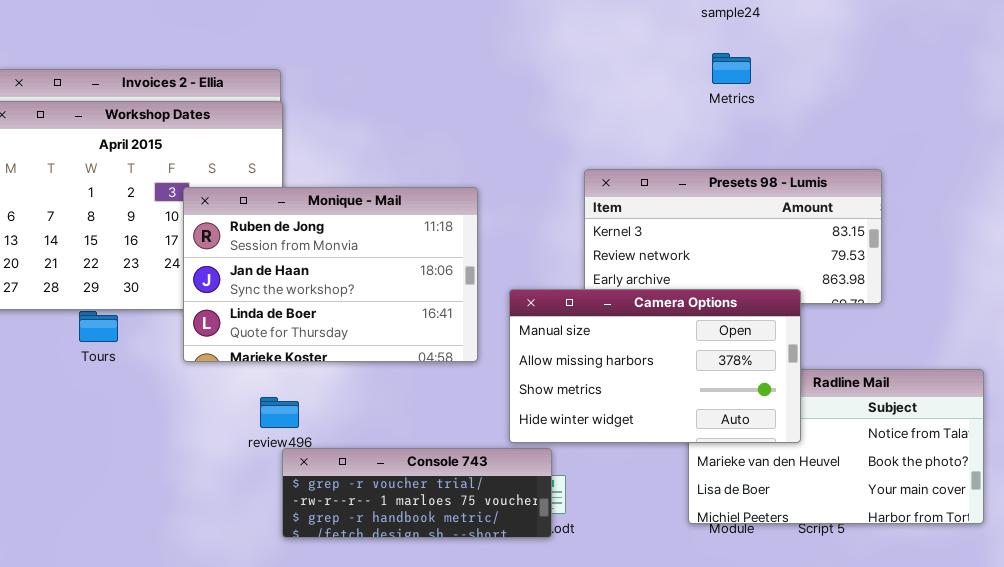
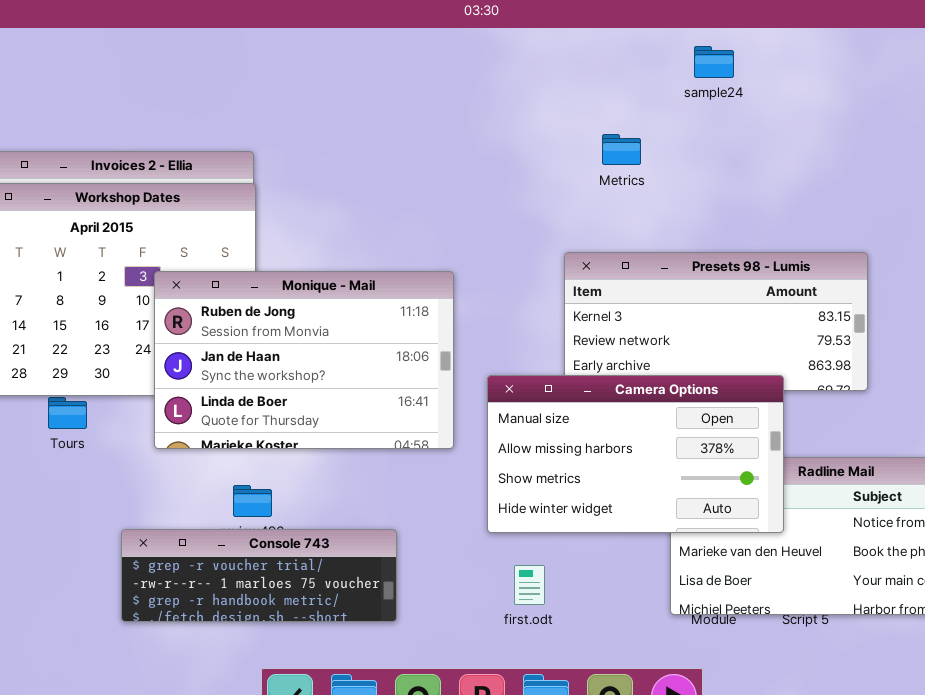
Metrics: [712,53,751,84] -> [602,134,641,165], moved
Console 743: [282,448,552,538] -> [121,529,397,622], moved

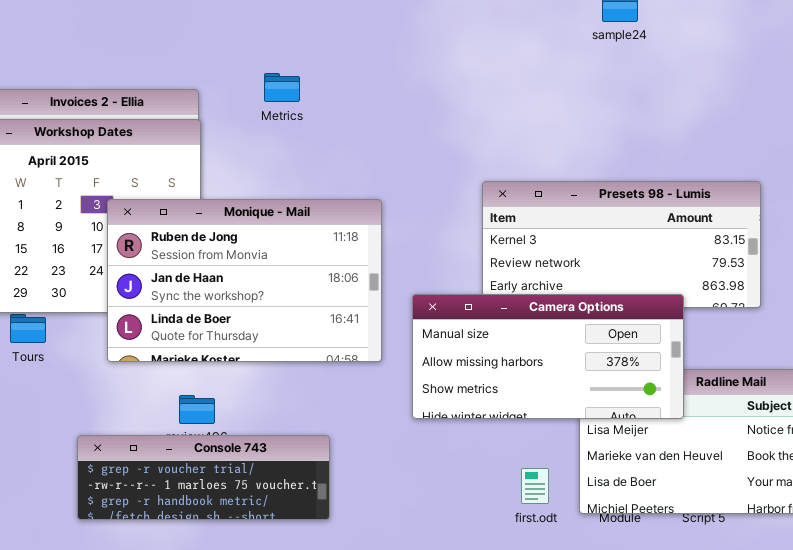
Metrics: [602,134,641,165] -> [264,73,300,102], moved
Camera Options: [487,375,784,533] -> [412,294,684,419], resized
first.odt: [514,565,545,605] -> [521,468,549,504], moved

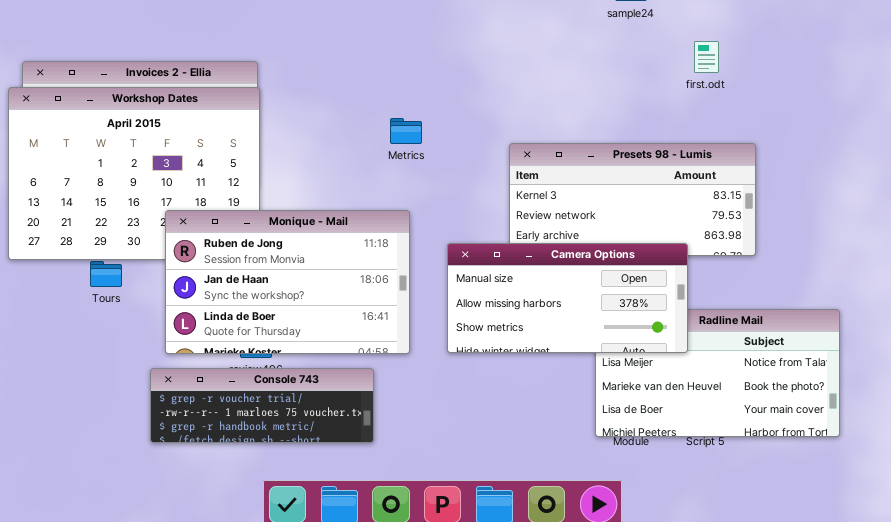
Metrics: [264,73,300,102] -> [390,118,422,144], moved
Monique - Mail: [107,199,382,362] -> [165,210,410,354], moved
first.odt: [521,468,549,504] -> [694,41,719,73], moved

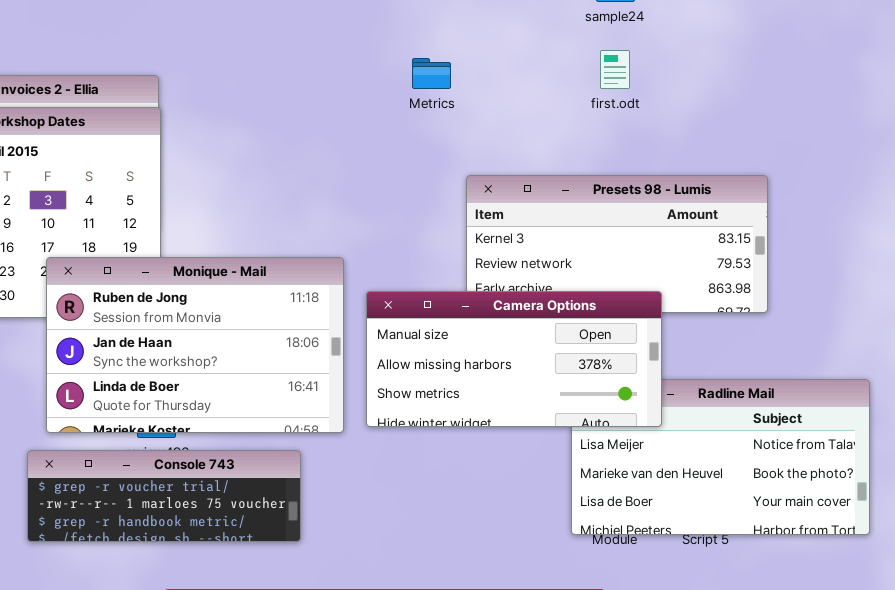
first.odt: [694,41,719,73] -> [600,50,630,89], moved
Metrics: [390,118,422,144] -> [412,58,451,89], moved
Camera Options: [447,243,688,353] -> [366,291,662,427], moved

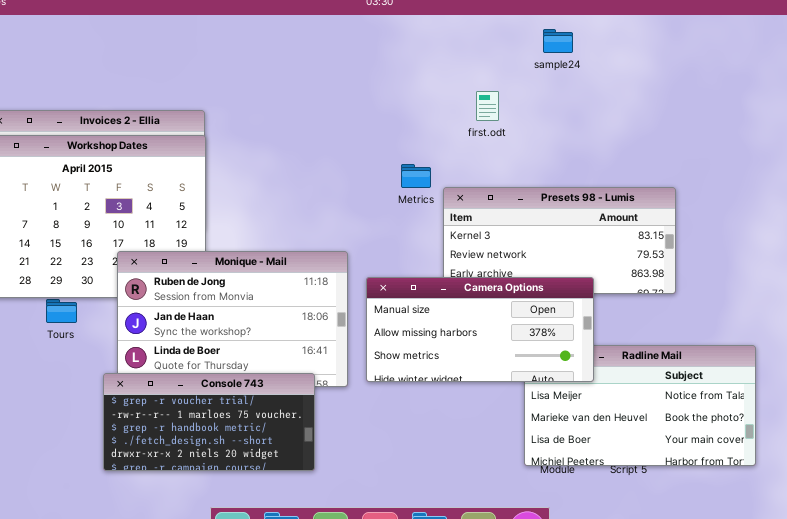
first.odt: [600,50,630,89] -> [476,91,499,121], moved
Metrics: [412,58,451,89] -> [401,164,431,188], moved
Console 743: [27,450,301,542] -> [103,373,315,471], resized

